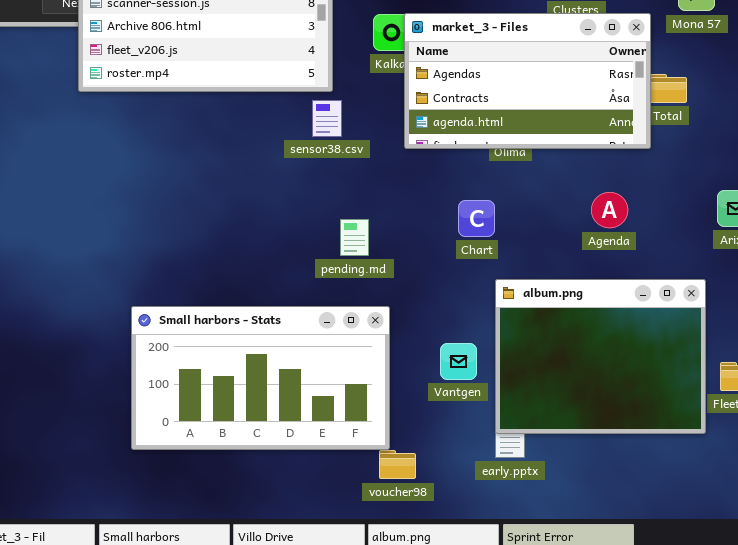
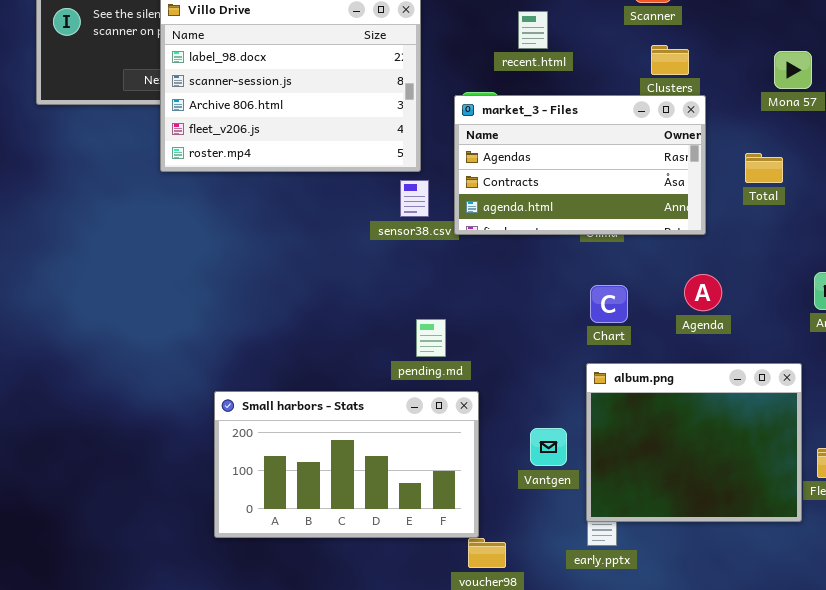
market_3 - Files: [404,13,651,149] -> [454,95,706,235], moved
Chart: [458,200,495,237] -> [590,285,628,323], moved
pending.md: [340,219,369,256] -> [416,319,446,357], moved

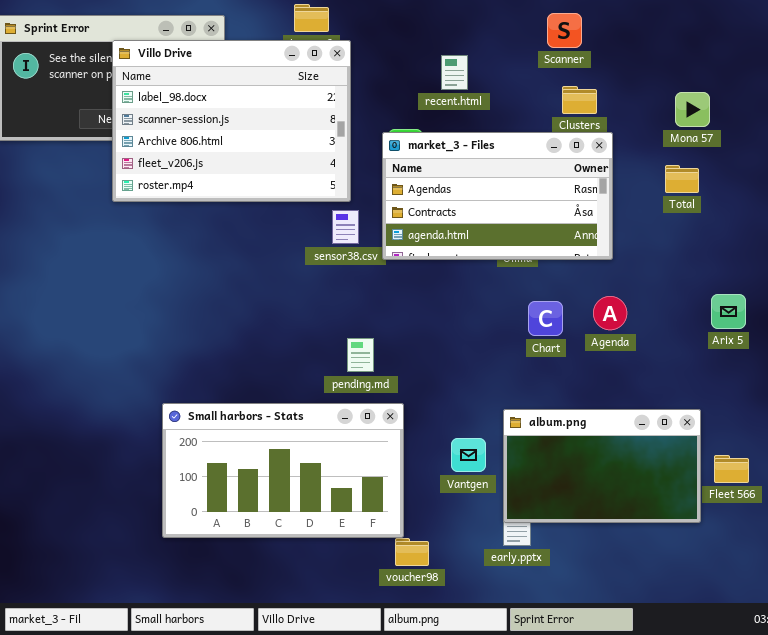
Total: [745,153,783,183] -> [665,165,699,193], moved
Chart: [590,285,628,323] -> [528,301,563,336], moved
album.png: [586,363,802,522] -> [503,409,701,523], resized

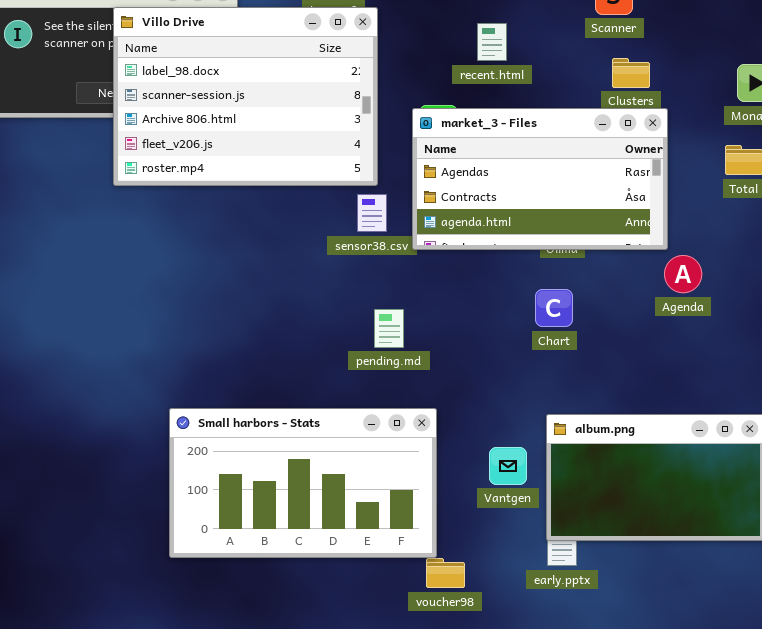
Agenda: [593,296,627,330] -> [664,255,702,293], moved
Chart: [528,301,563,336] -> [535,289,573,327], moved
pending.md: [347,338,374,372] -> [374,309,404,348], moved

